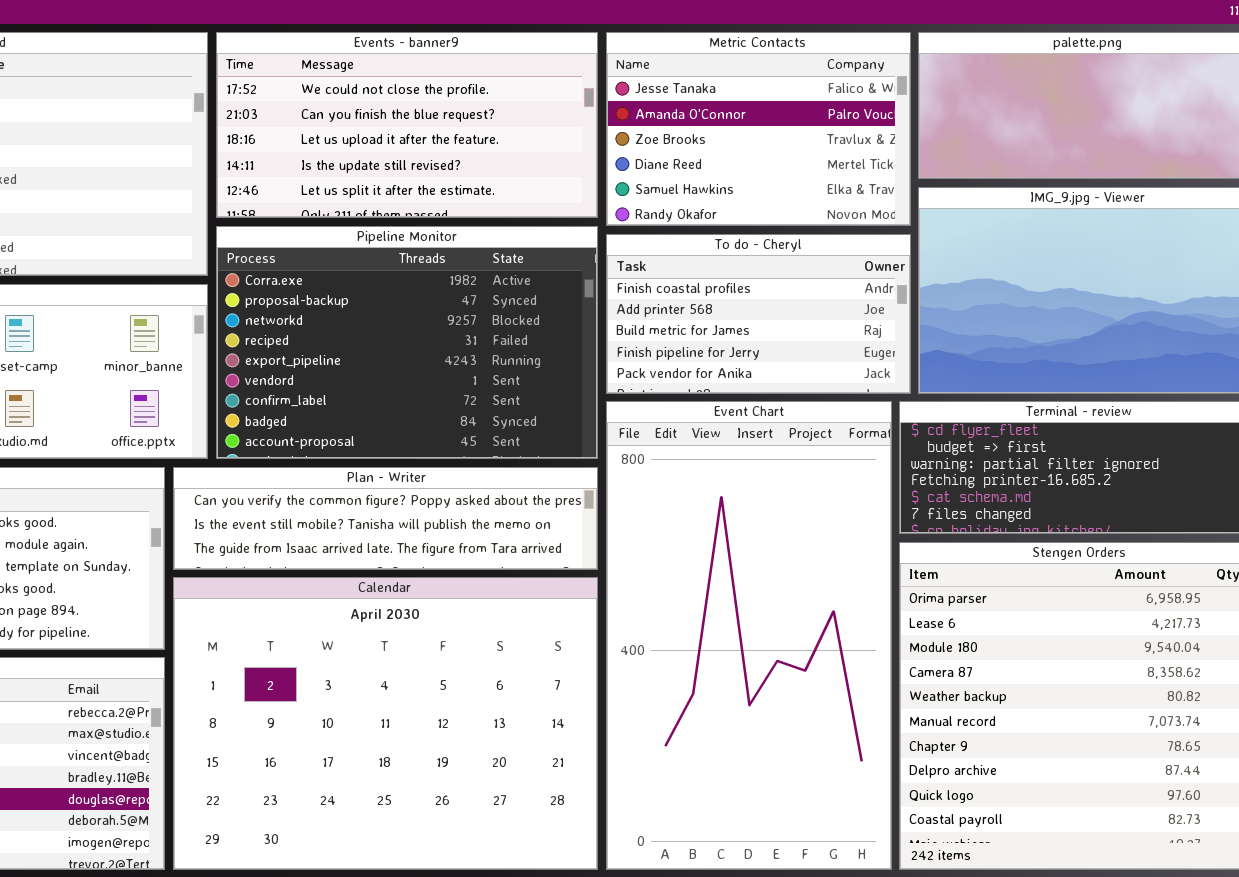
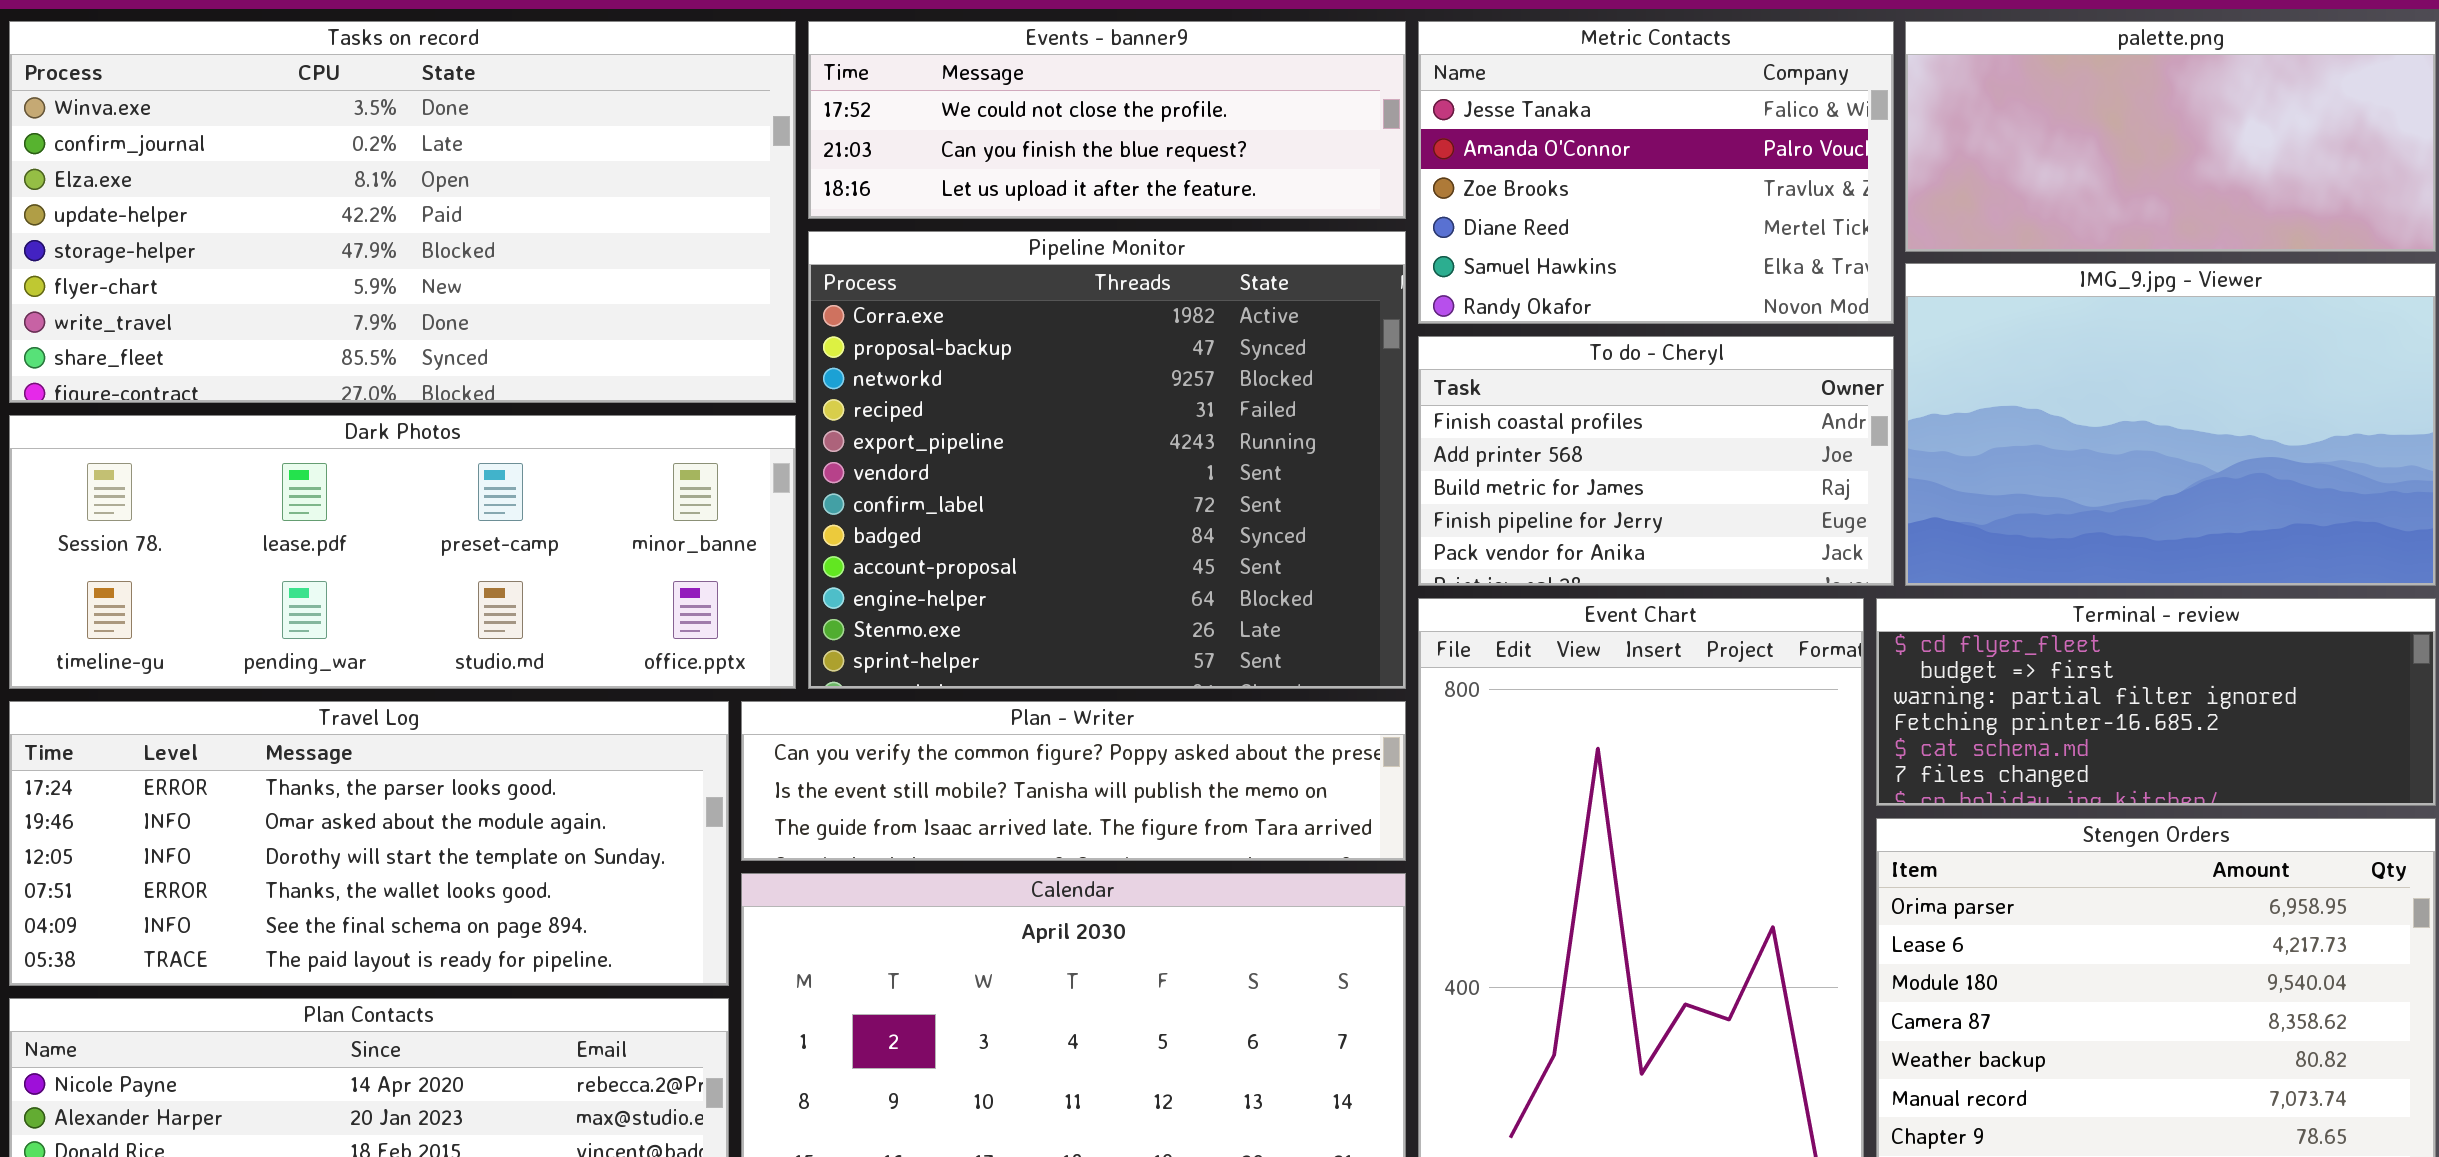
Events - banner9: [216,32,598,218] -> [808,21,1406,219], resized
Pipeline Monitor: [216,226,598,459] -> [808,231,1406,689], resized

